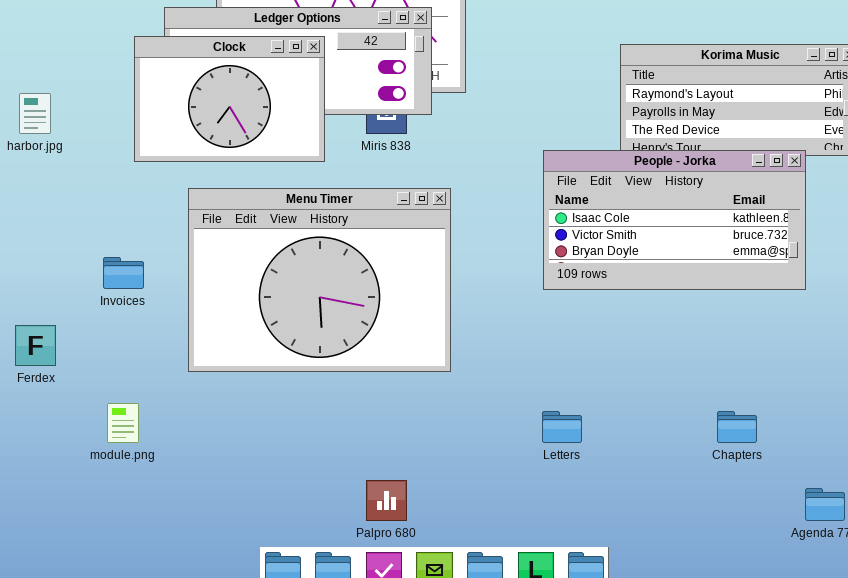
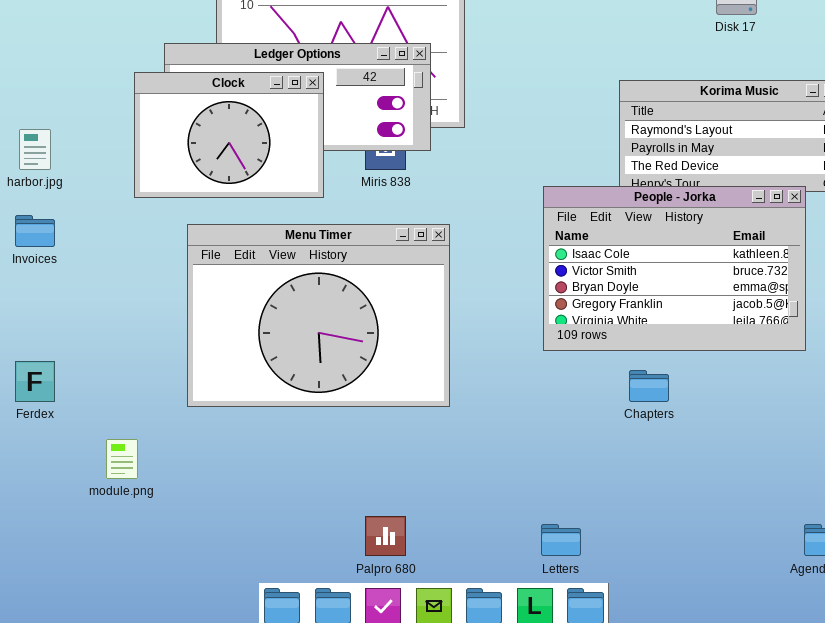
People - Jorka: [543,150,806,290] -> [543,186,806,351], resized
Invoices: [103,257,144,289] -> [15,215,55,247], moved
Letters: [542,411,582,443] -> [541,524,581,556], moved
Chapters: [717,411,757,443] -> [629,370,669,402], moved

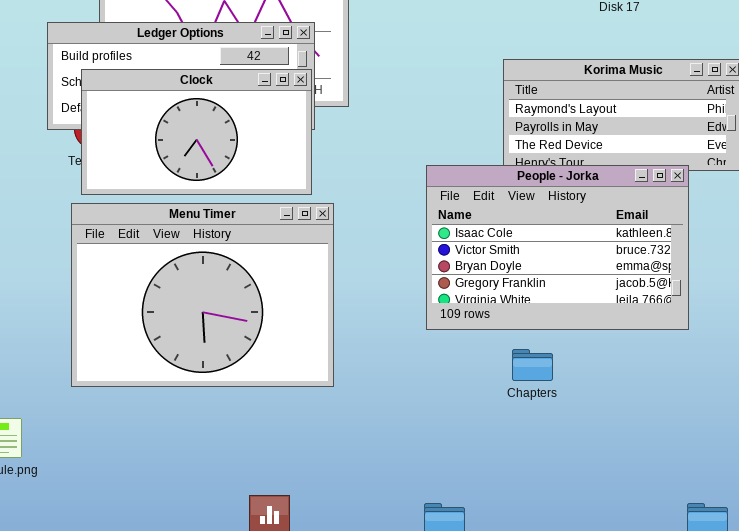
Clock: [134,72,324,198] -> [81,69,312,195], moved, resized

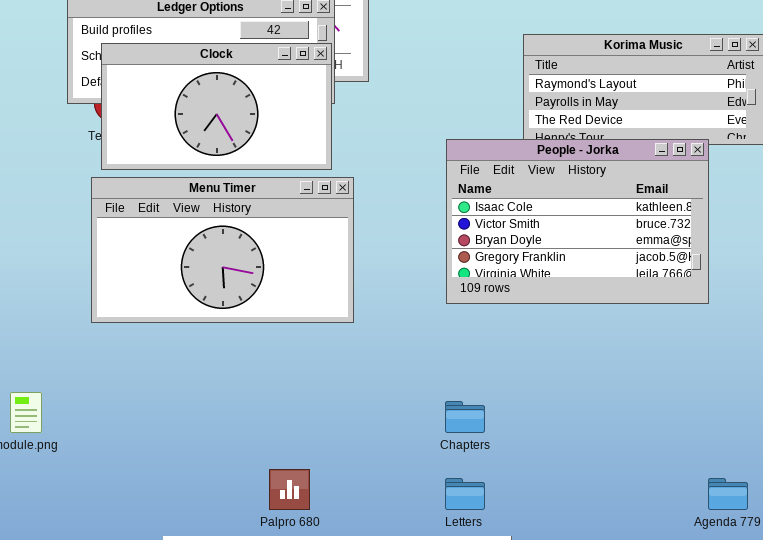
Menu Timer: [71,203,334,387] -> [91,177,354,323], resized
Chapters: [512,349,553,381] -> [445,401,485,433], moved

